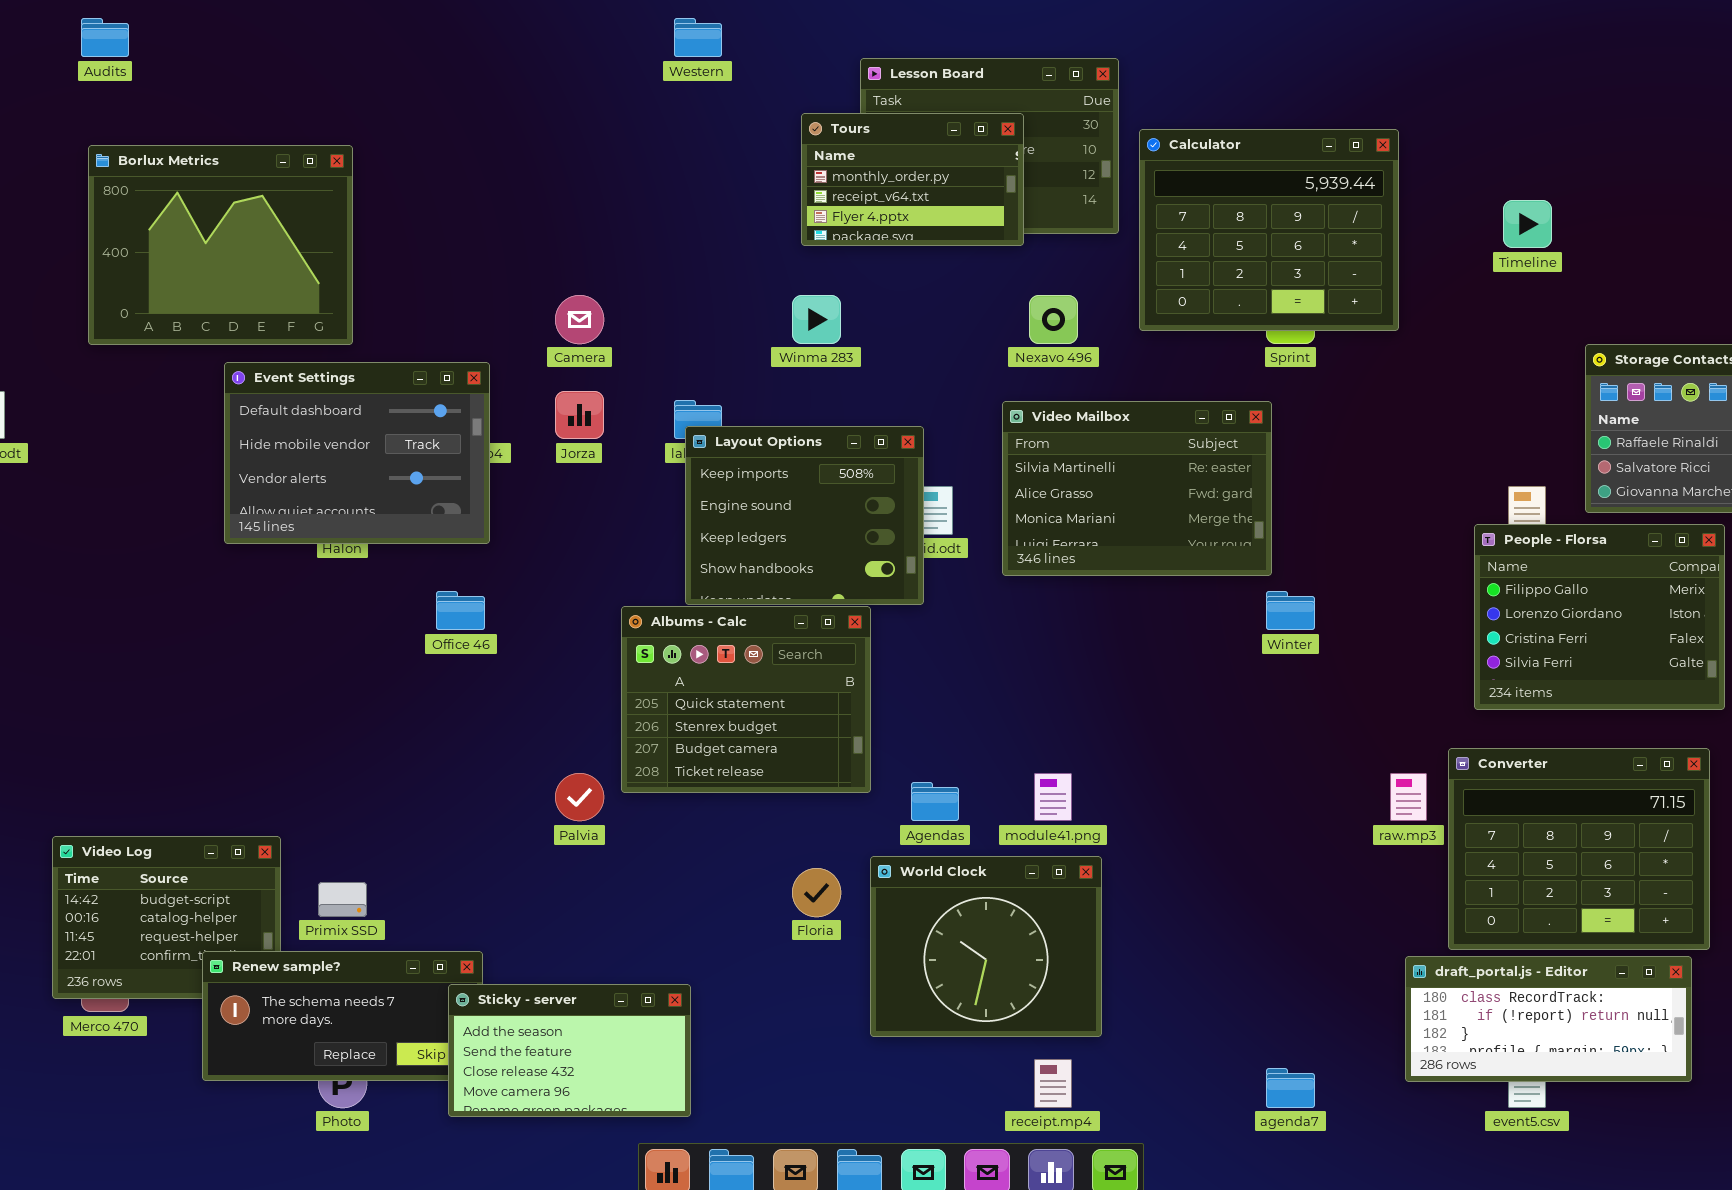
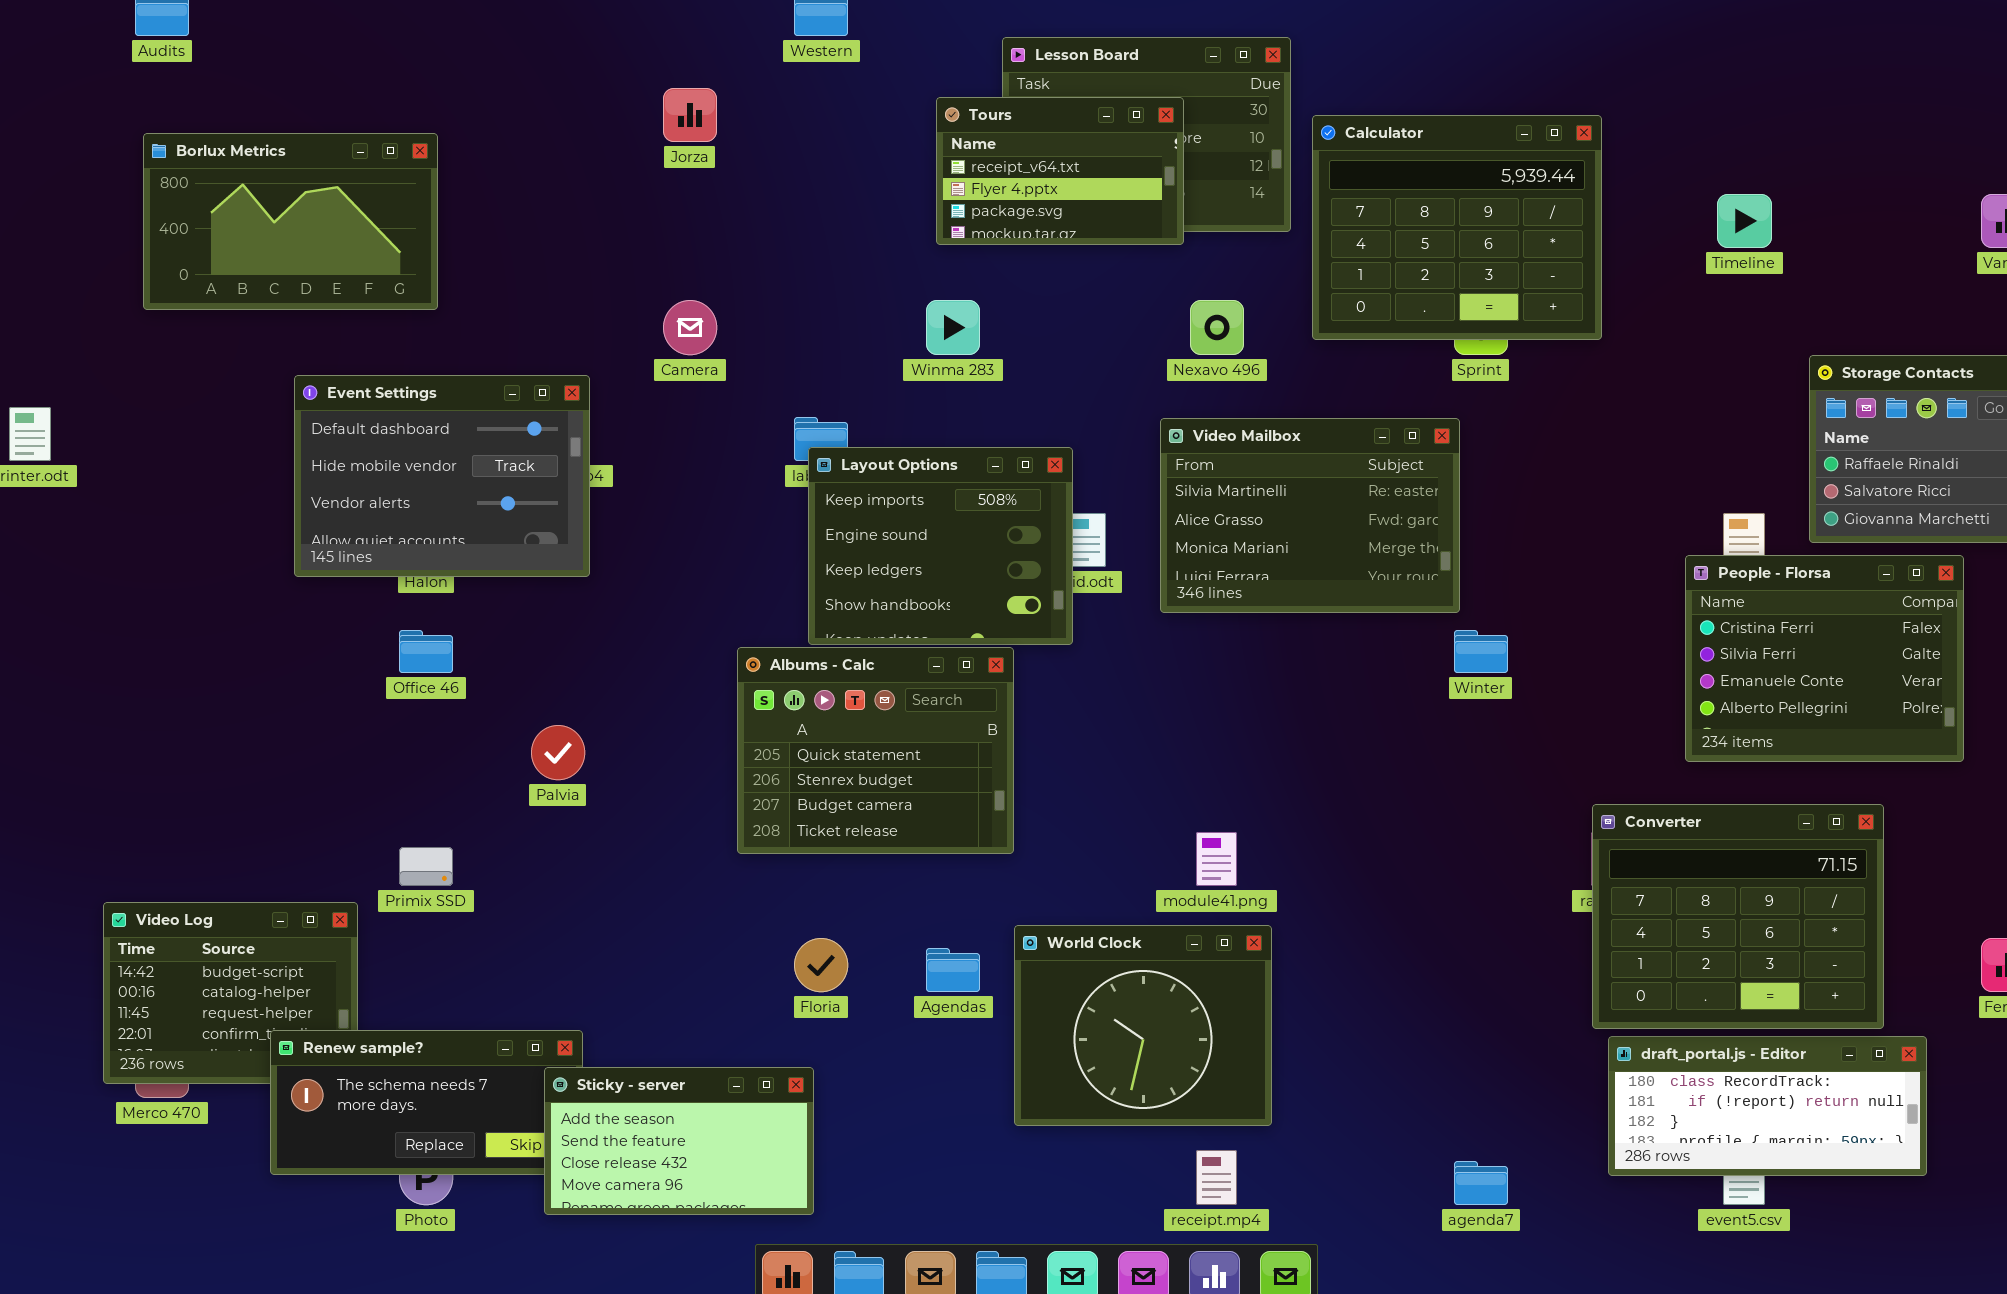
Tours: [801,113,1024,246] -> [936,97,1184,245], scrolled down 1 row
Borlux Metrics: [88,145,353,345] -> [143,133,438,310], resized
Jorza: [555,391,604,439] -> [663,88,717,142], moved
People - Florsa: [1474,524,1725,710] -> [1685,555,1964,762], scrolled down 2 rows
Office 46: [436,591,485,630] -> [399,630,453,673], moved
Converter: [1448,748,1710,950] -> [1592,804,1884,1029], moved
Palvia: [555,773,604,821] -> [531,725,585,780], moved
Agendas: [911,782,959,821] -> [926,948,980,992], moved
Floria: [792,868,841,917] -> [794,938,848,992], moved
Primix SSD: [318,882,367,917] -> [399,847,453,886], moved

